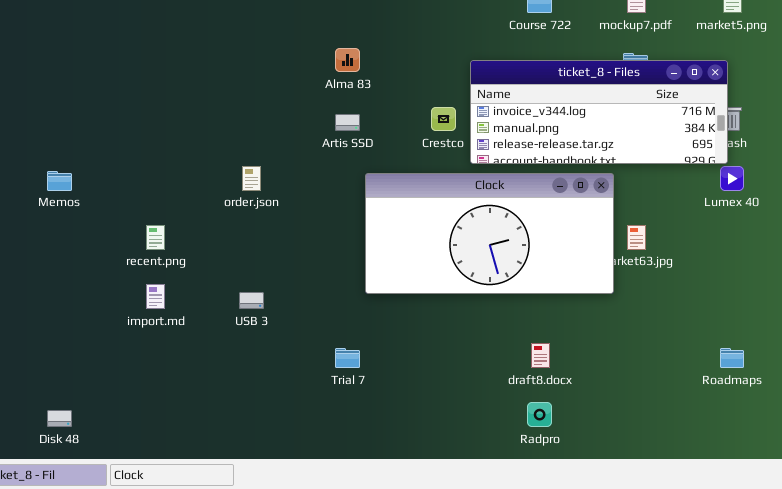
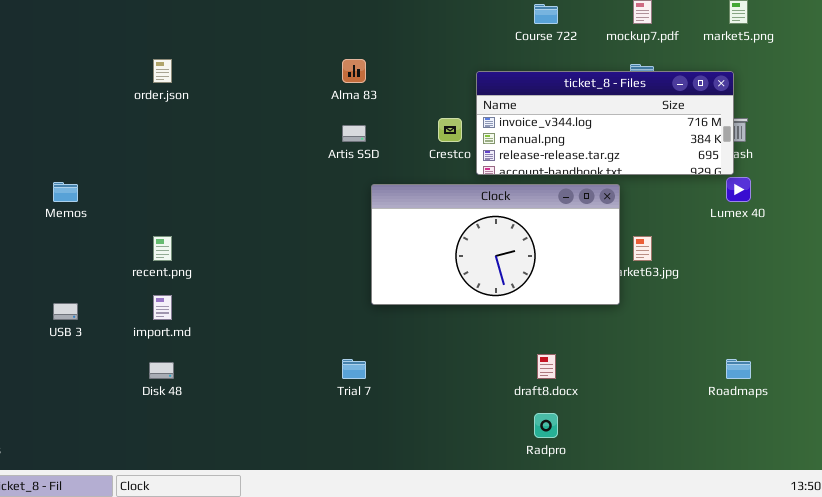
order.json: [242,166,261,191] -> [153,59,172,83], moved
USB 3: [239,292,264,309] -> [53,303,78,320], moved
Disk 48: [47,410,72,427] -> [149,362,174,379], moved

